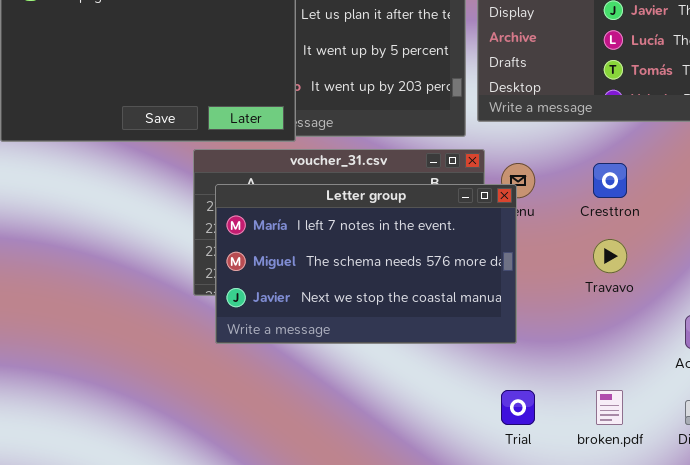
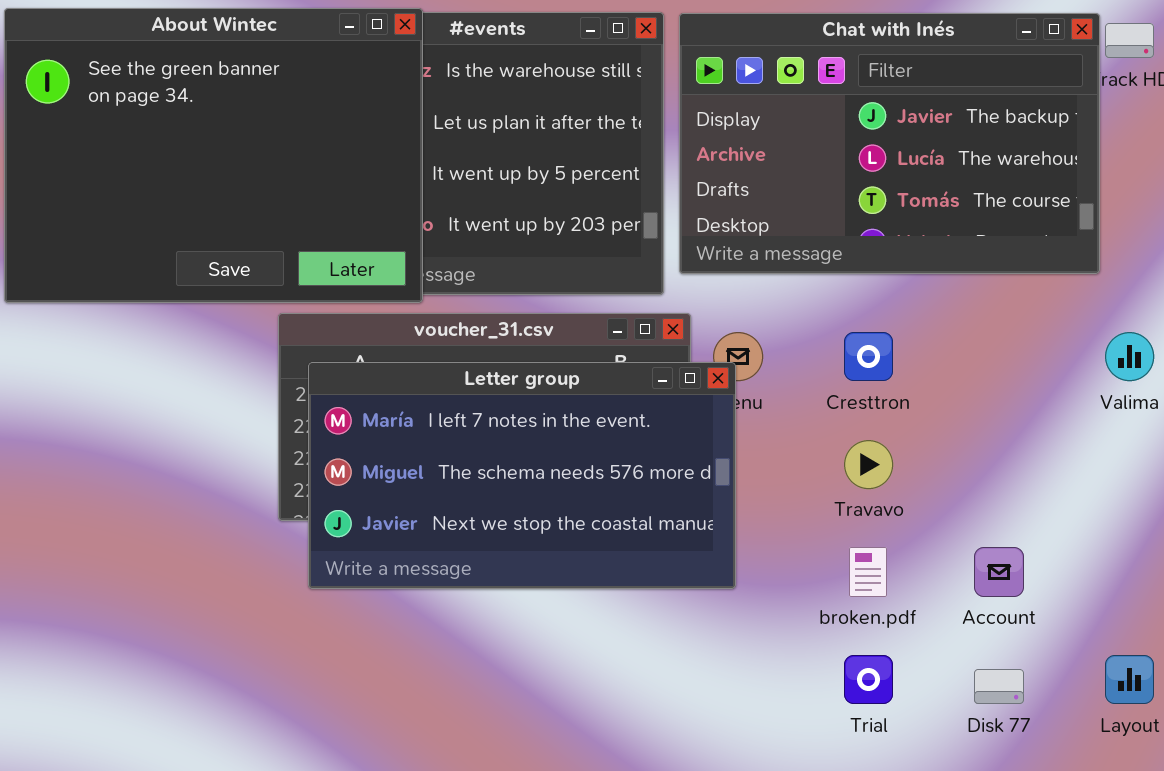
Trial: [501,390,535,425] -> [844,655,893,704], moved
broken.pdf: [596,390,623,425] -> [849,547,887,597], moved

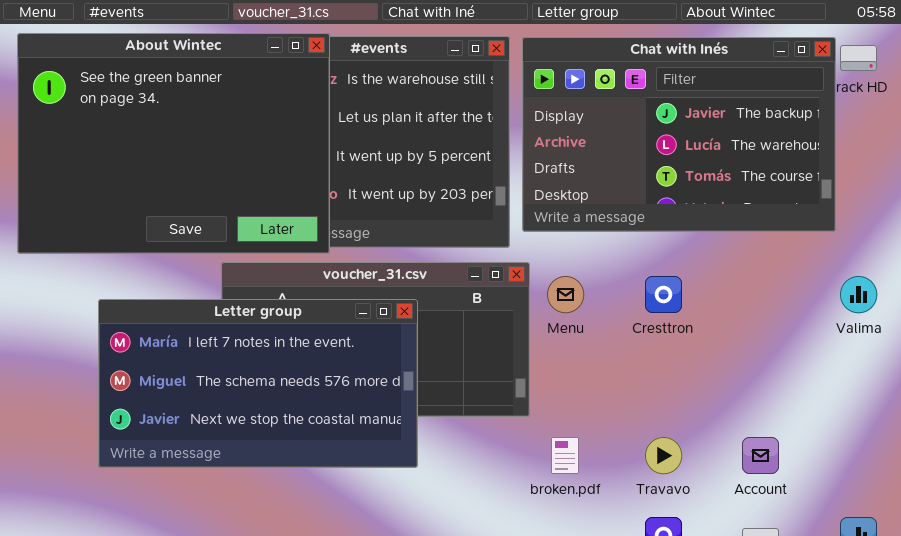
Letter group: [308,362,736,589] -> [98,299,418,468], moved
Travavo: [844,440,893,489] -> [645,437,682,474], moved
broken.pdf: [849,547,887,597] -> [551,437,579,474], moved

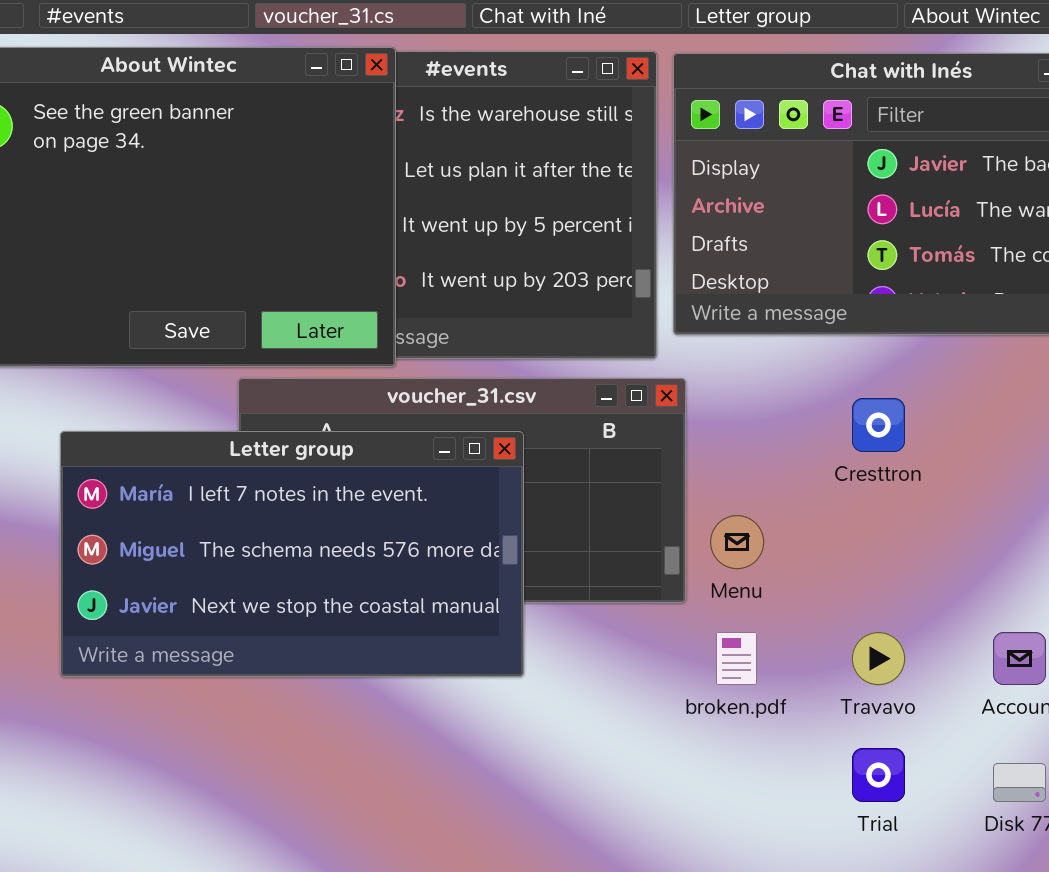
Menu: [547,276,584,313] -> [710,515,764,569], moved

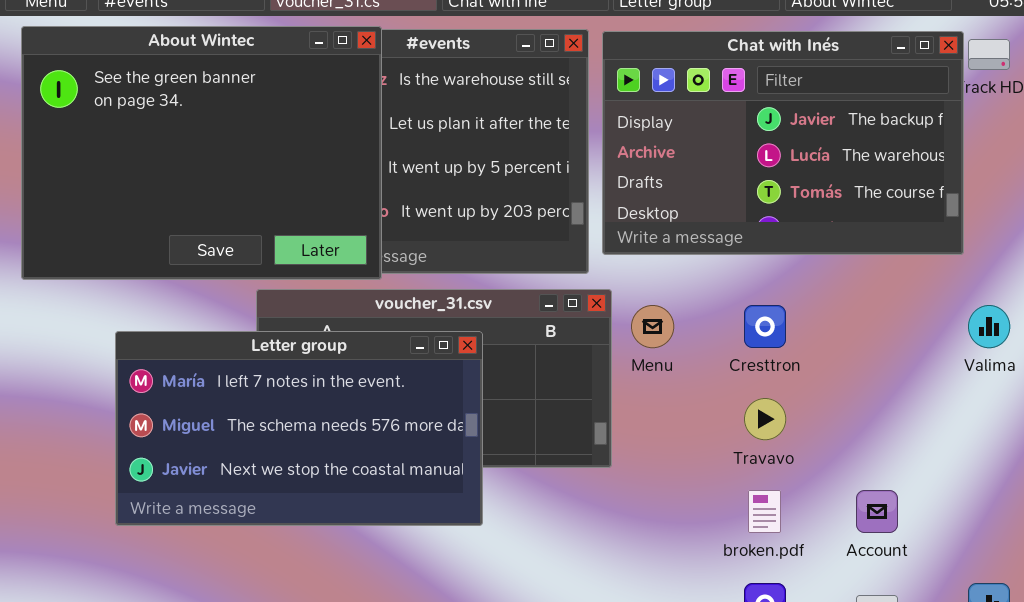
Menu: [710,515,764,569] -> [631,305,674,348], moved
broken.pdf: [716,632,757,685] -> [748,490,781,533], moved
Travavo: [852,632,905,685] -> [744,398,786,440], moved

